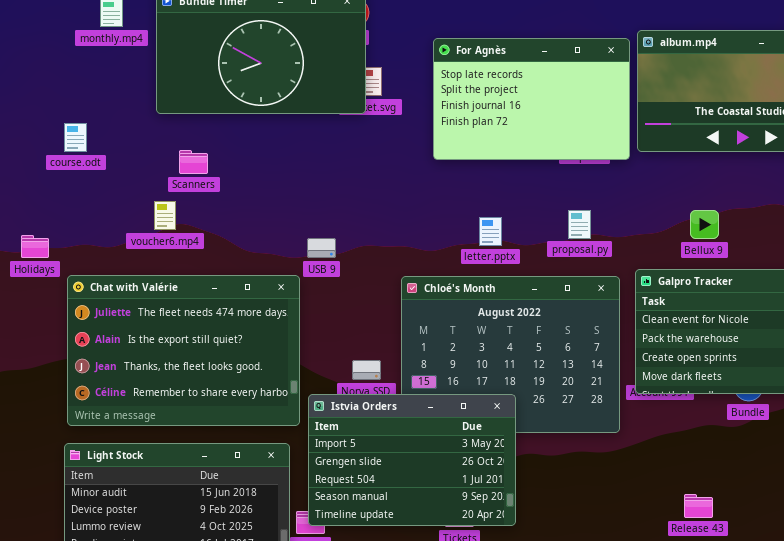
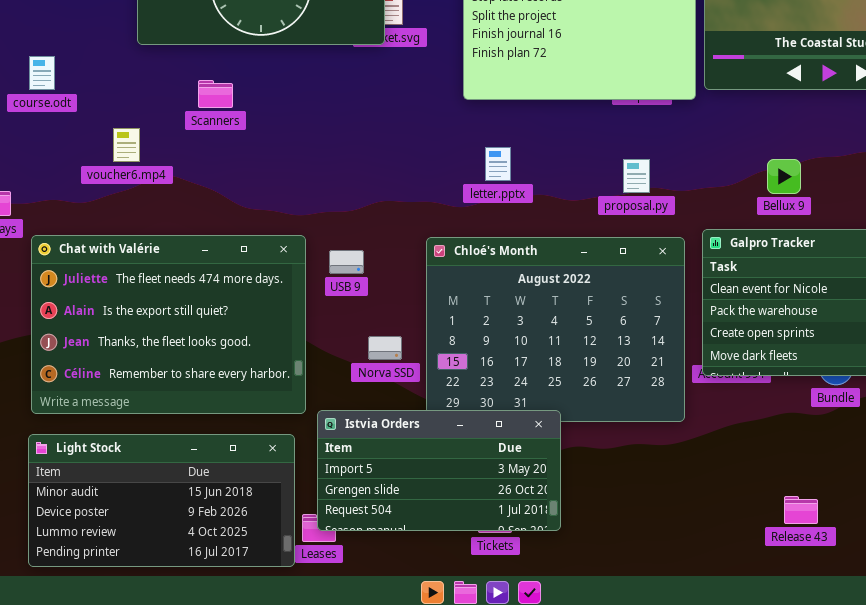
Scanners: [179,150,208,174] -> [198,80,233,108], moved
voucher6.mp4: [154,201,176,230] -> [113,128,140,162], moved
letter.pptx: [479,217,502,246] -> [485,147,511,181], moved
USB 9: [307,238,336,258] -> [329,250,364,274], moved
Istvia Orders: [308,394,516,526] -> [317,410,561,531], resized
Release 43: [684,494,713,518] -> [784,496,818,524], moved

